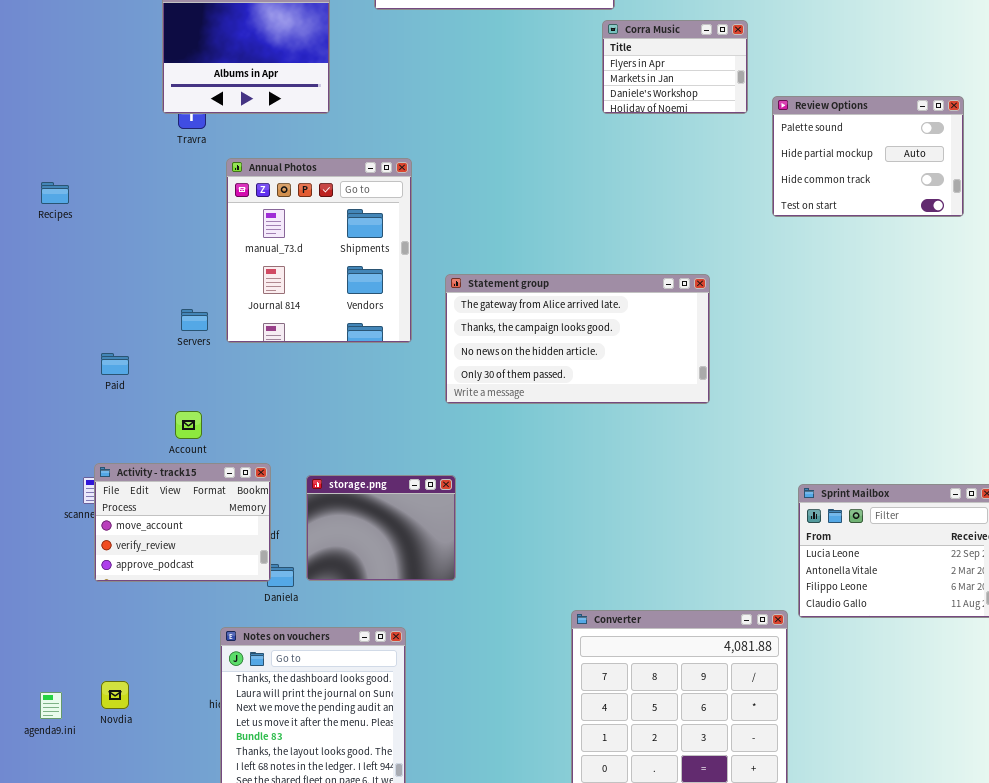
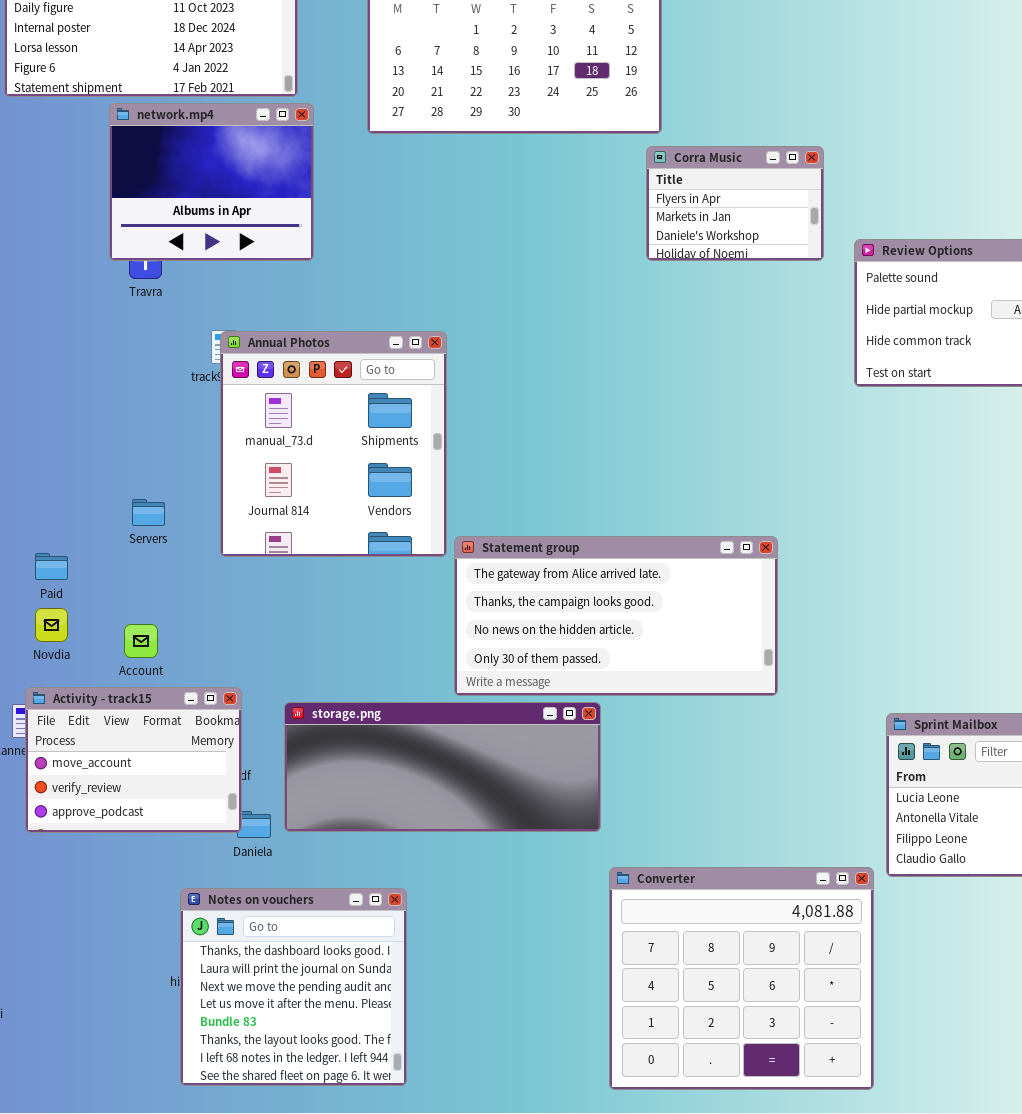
Annual Photos: [226,158,412,343] -> [220,331,447,557], moved
Statement group: [445,274,710,404] -> [454,536,778,696], moved
storage.png: [306,475,456,581] -> [284,702,601,832], resized
Novdia: [101,681,129,709] -> [35,608,68,642], moved

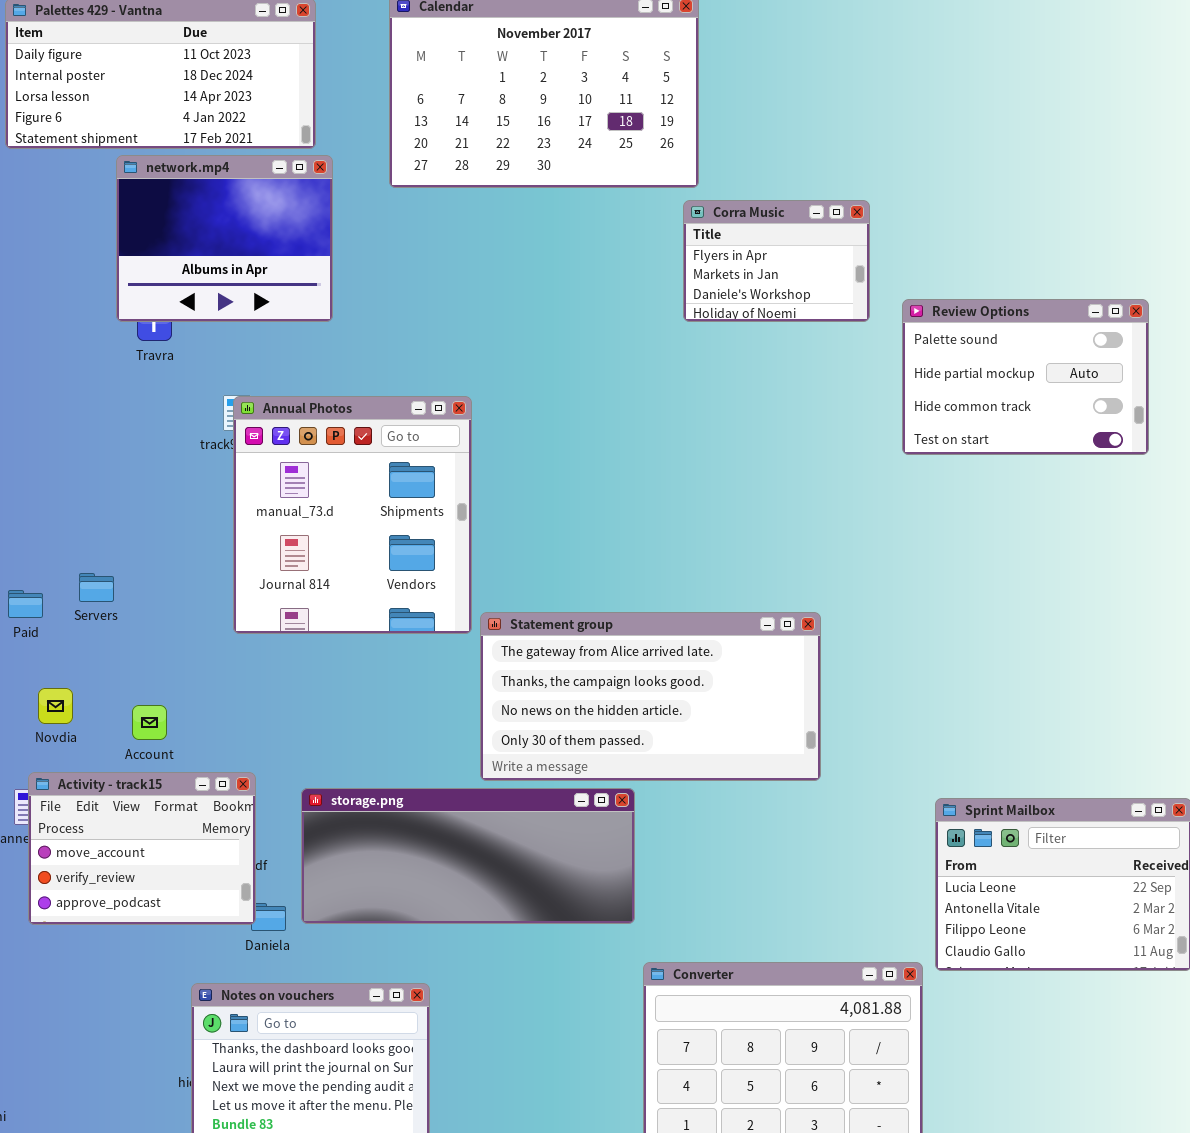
Servers: [132,499,165,526] -> [79,573,114,602], moved
Paid: [35,553,68,580] -> [8,590,43,618], moved

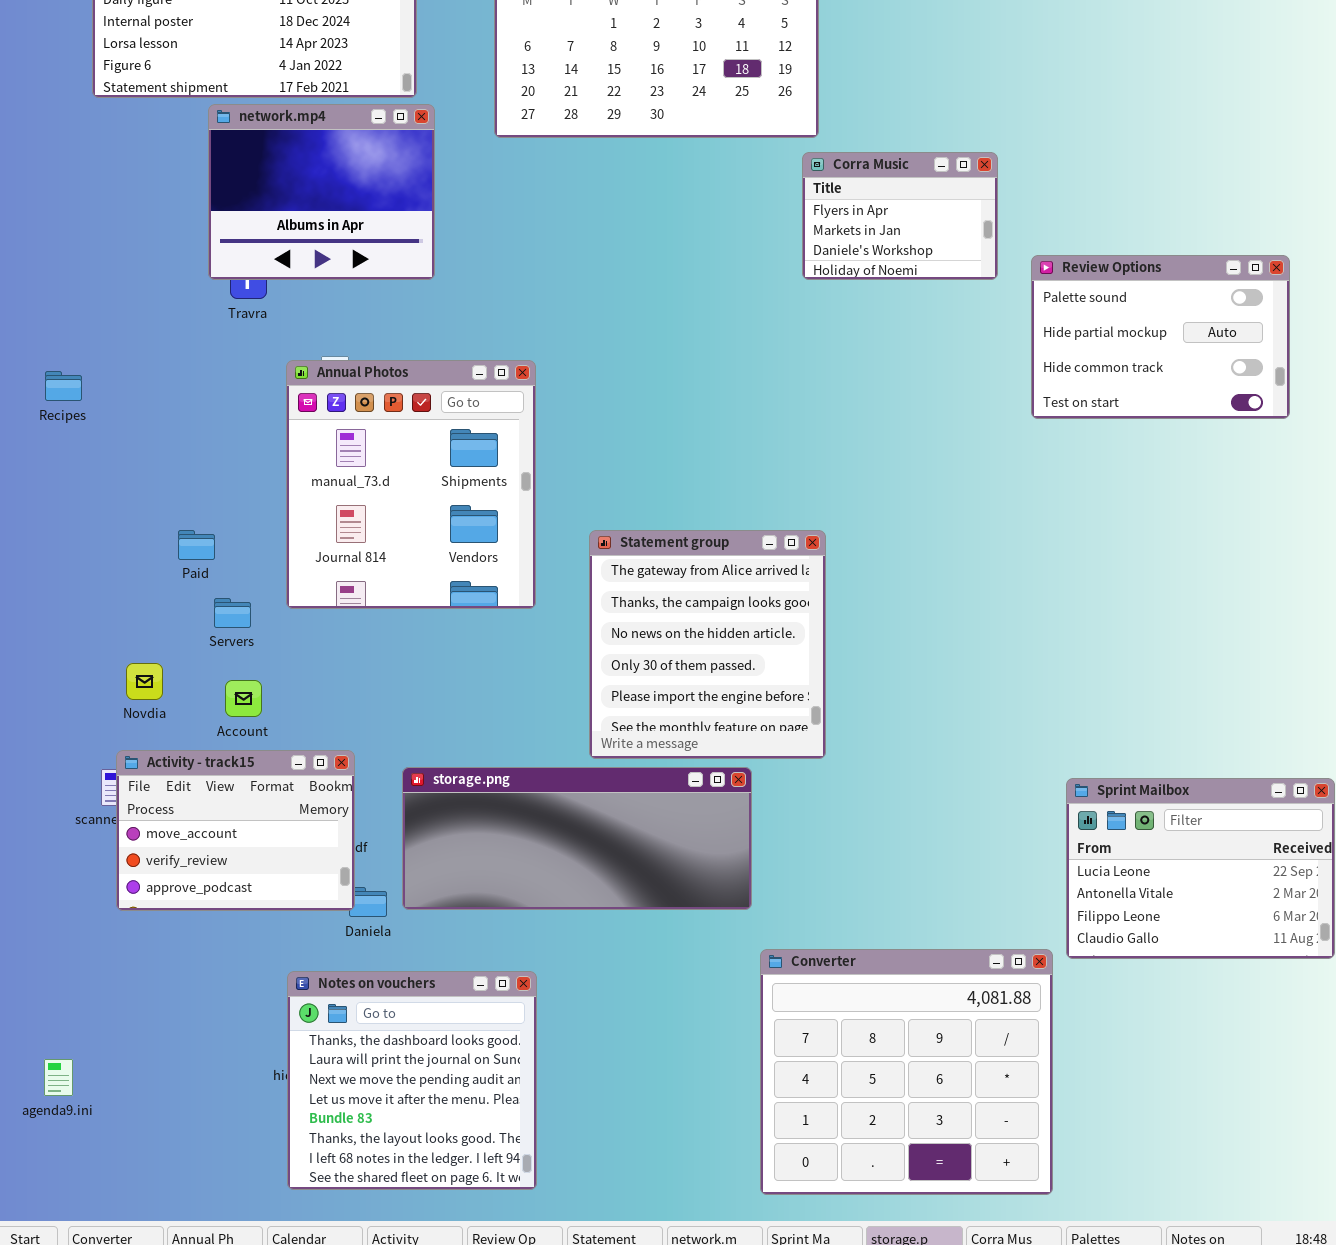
Annual Photos: [233,396,472,634] -> [286,360,536,609], moved
Servers: [79,573,114,602] -> [214,598,251,628], moved
Paid: [8,590,43,618] -> [178,530,215,560], moved
Statement group: [480,612,821,781] -> [589,530,826,759], resized

